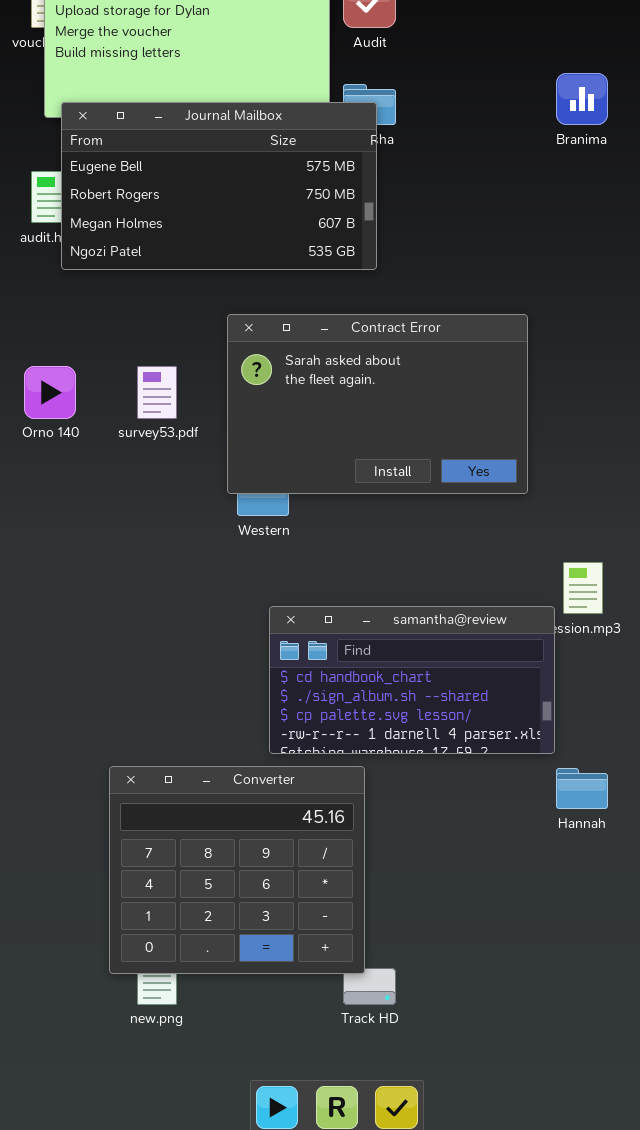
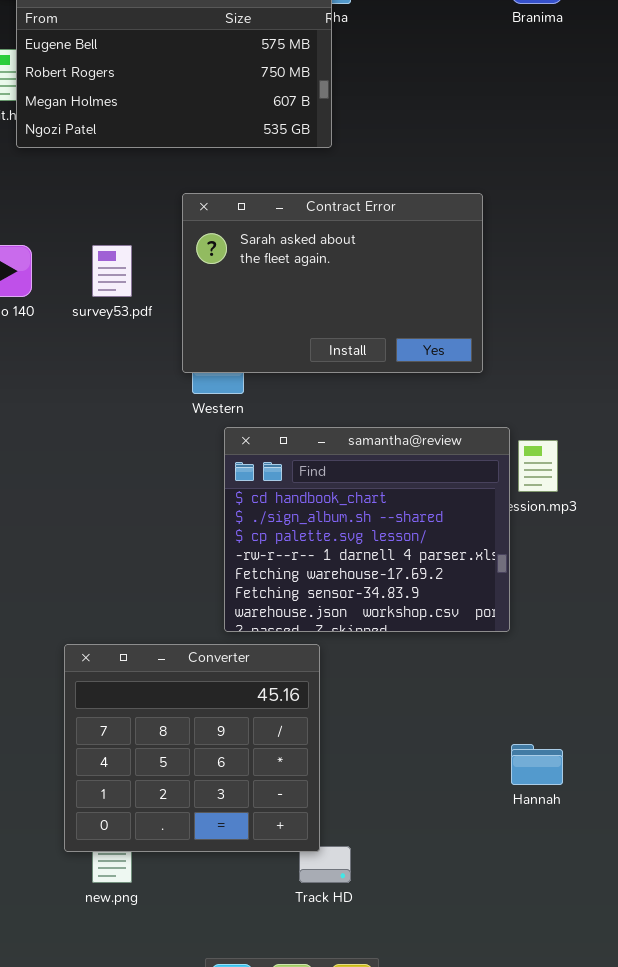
samantha@review: [269,606,555,754] -> [224,427,510,632], resized
Hannah: [556,768,608,809] -> [511,744,563,785], moved

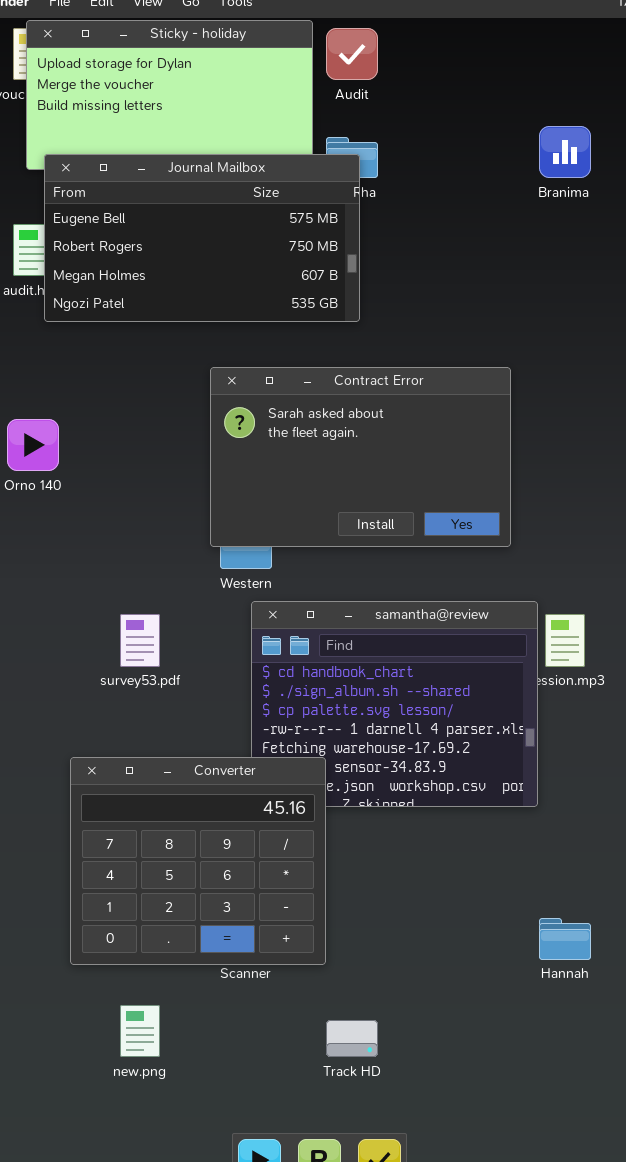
survey53.pdf: [92,245,132,297] -> [120,614,160,667], moved
Converter: [64,644,320,852] -> [70,757,326,965], moved

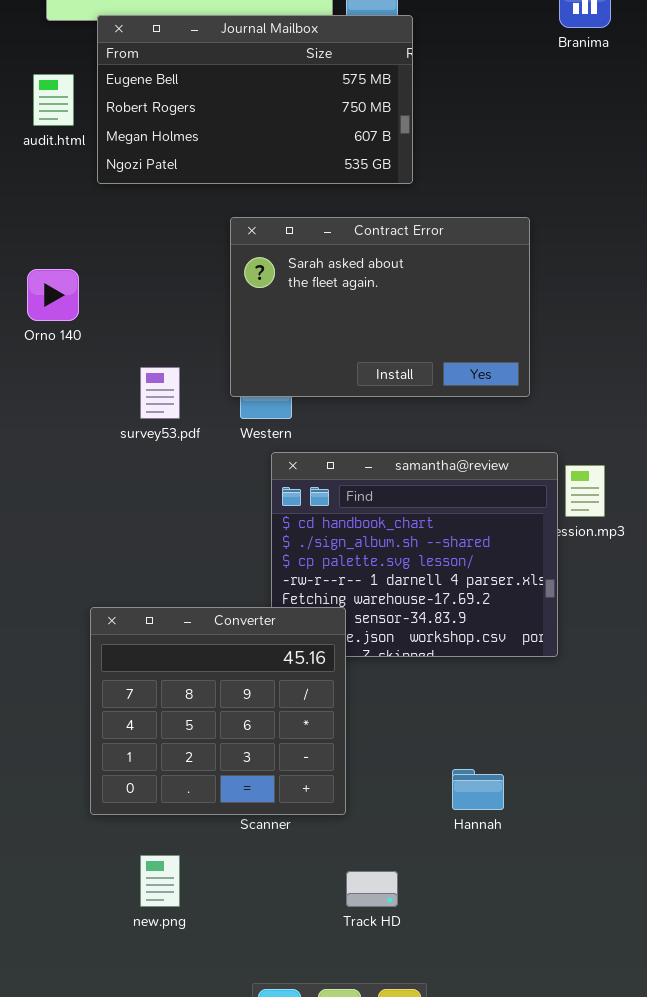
Journal Mailbox: [44,154,360,322] -> [97,15,413,184], moved
survey53.pdf: [120,614,160,667] -> [140,367,180,419], moved
Hannah: [539,918,591,960] -> [452,769,504,810], moved

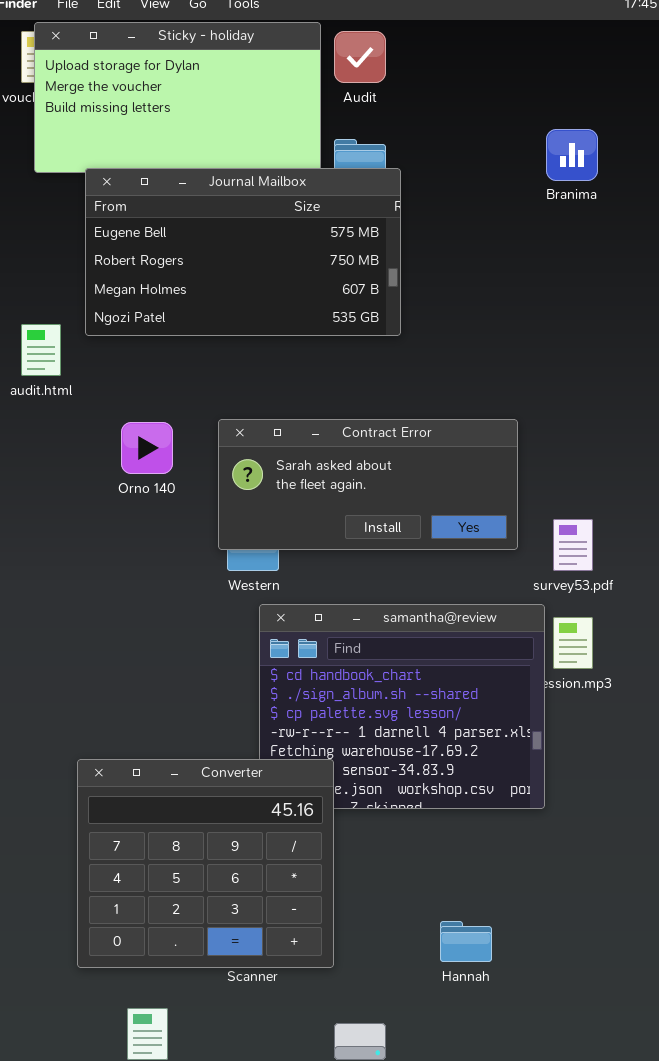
audit.html: [33,74,74,126] -> [21,324,61,376], moved
Contract Error: [230,217,530,397] -> [218,419,518,550], resized
Orno 140: [27,269,79,321] -> [121,422,173,474], moved
survey53.pdf: [140,367,180,419] -> [553,519,593,571], moved

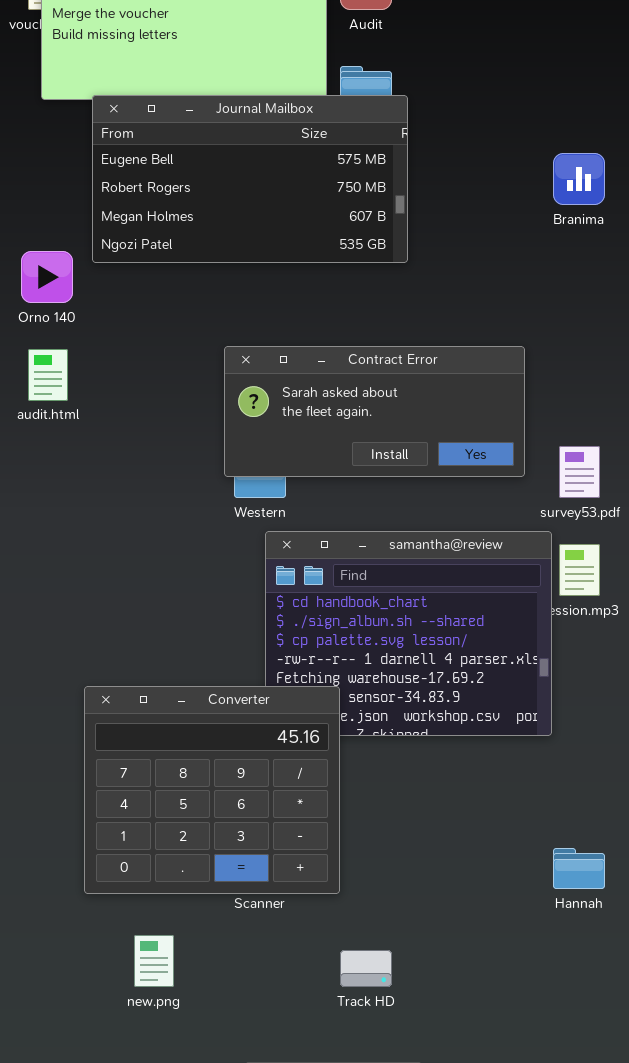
Branima: [546,129,598,181] -> [553,153,605,205], moved
audit.html: [21,324,61,376] -> [28,349,68,401], moved
Orno 140: [121,422,173,474] -> [21,251,73,303], moved
Hannah: [440,921,492,962] -> [553,848,605,889], moved

